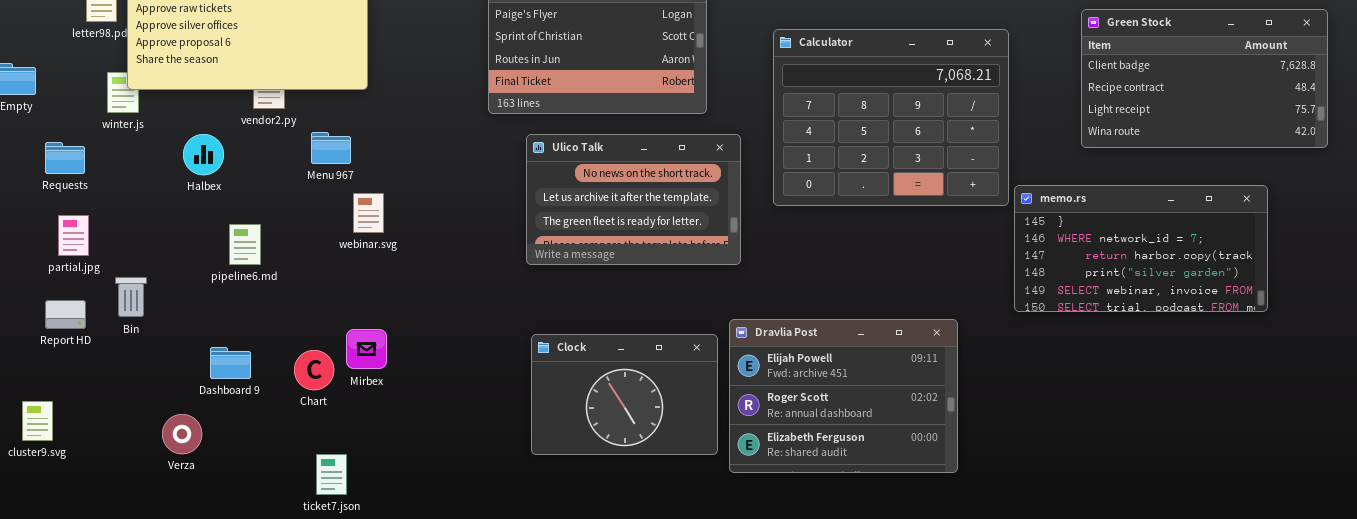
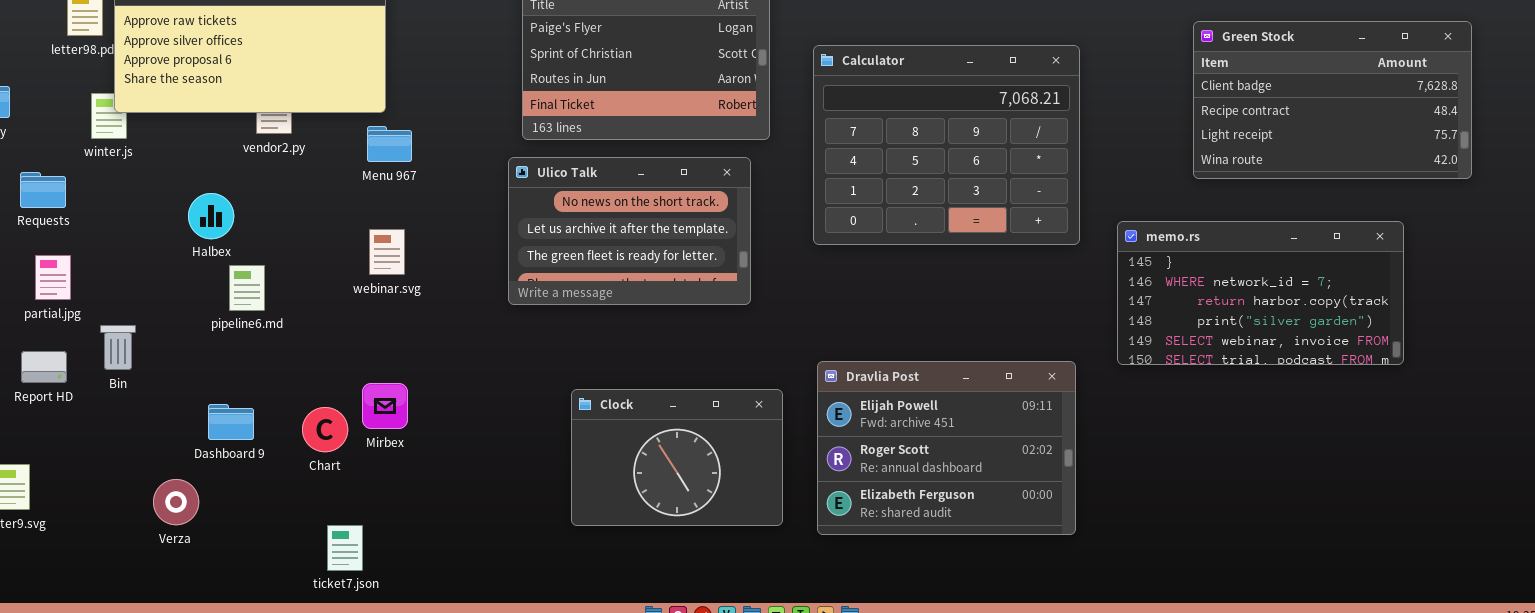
Calculator: [773,29,1009,206] -> [813,45,1080,245], moved
Menu 967: [311,132,351,164] -> [367,126,412,162], moved
Ulico Talk: [526,134,741,265] -> [508,157,751,305], moved
Halbex: [183,134,224,175] -> [188,193,234,239], moved
Dravlia Post: [729,319,958,473] -> [817,361,1076,535], moved

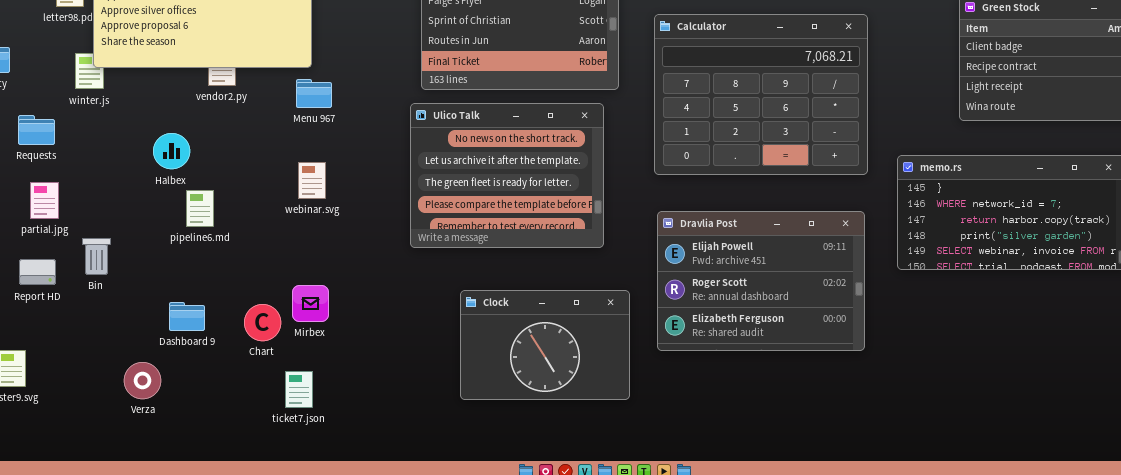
Ulico Talk: [508,157,751,305] -> [410,103,604,248], resized
Dravlia Post: [817,361,1076,535] -> [657,211,865,351], moved
ticket7.json: [327,525,363,571] -> [285,371,313,408], moved

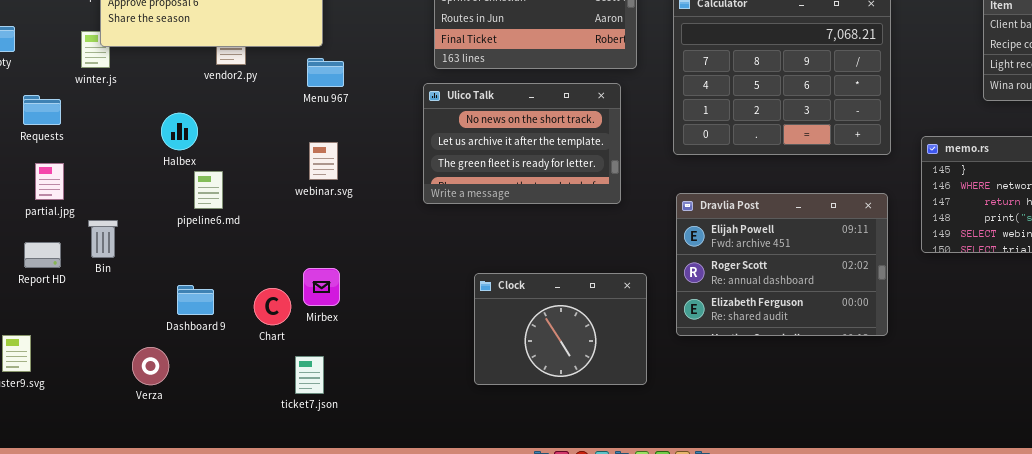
Ulico Talk: [410,103,604,248] -> [423,83,621,204], resized

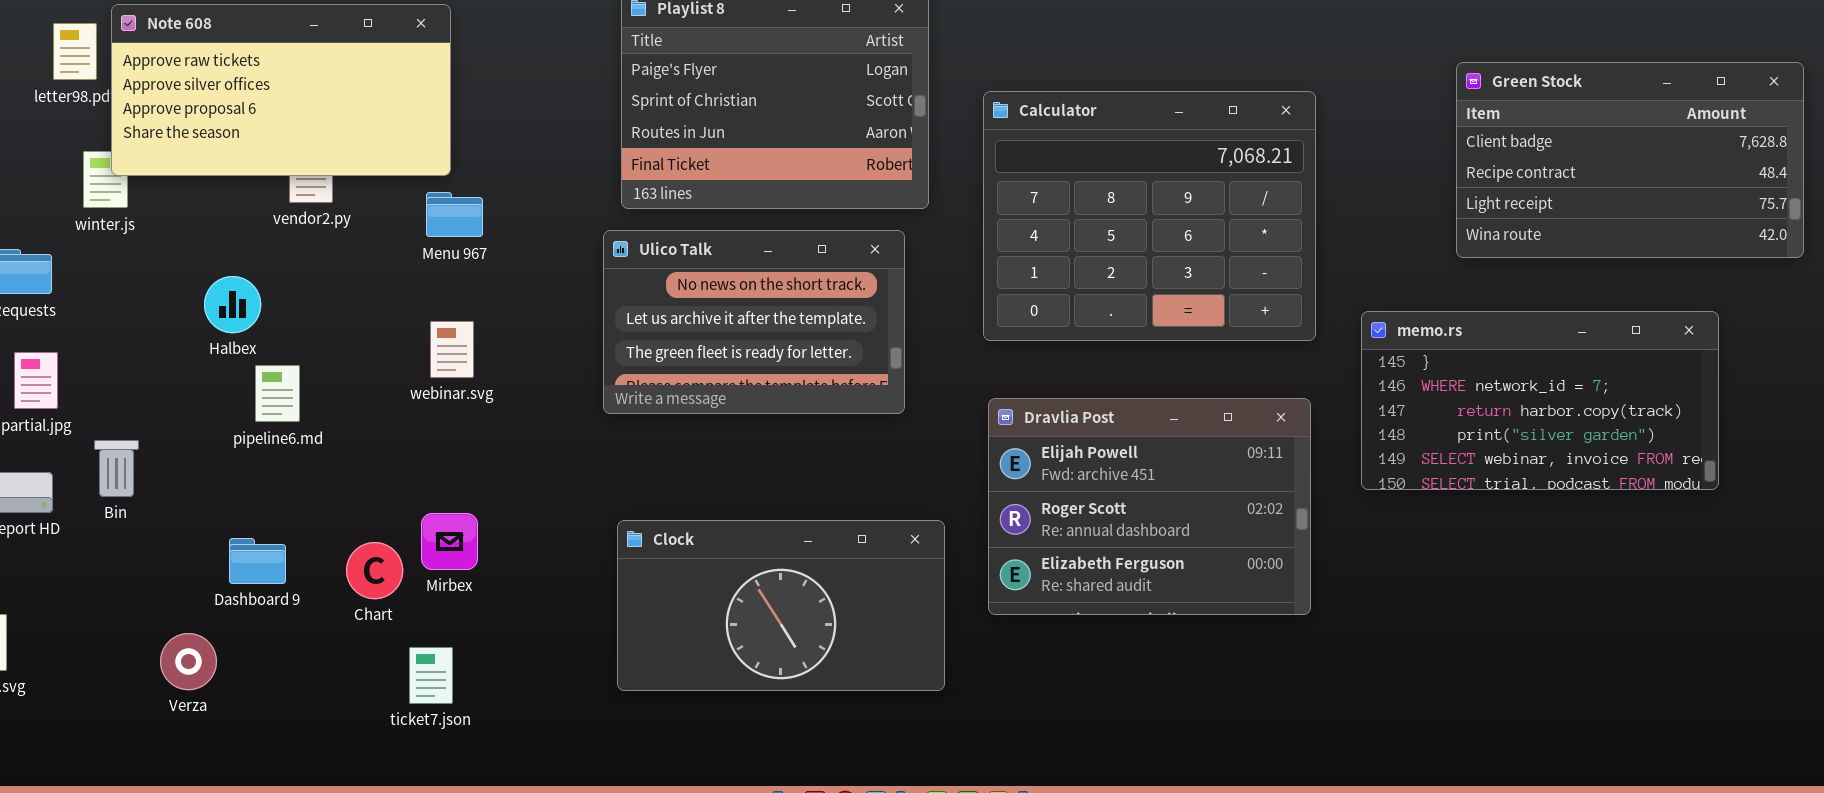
Clock: [474,273,647,385] -> [617,520,945,691], resized

